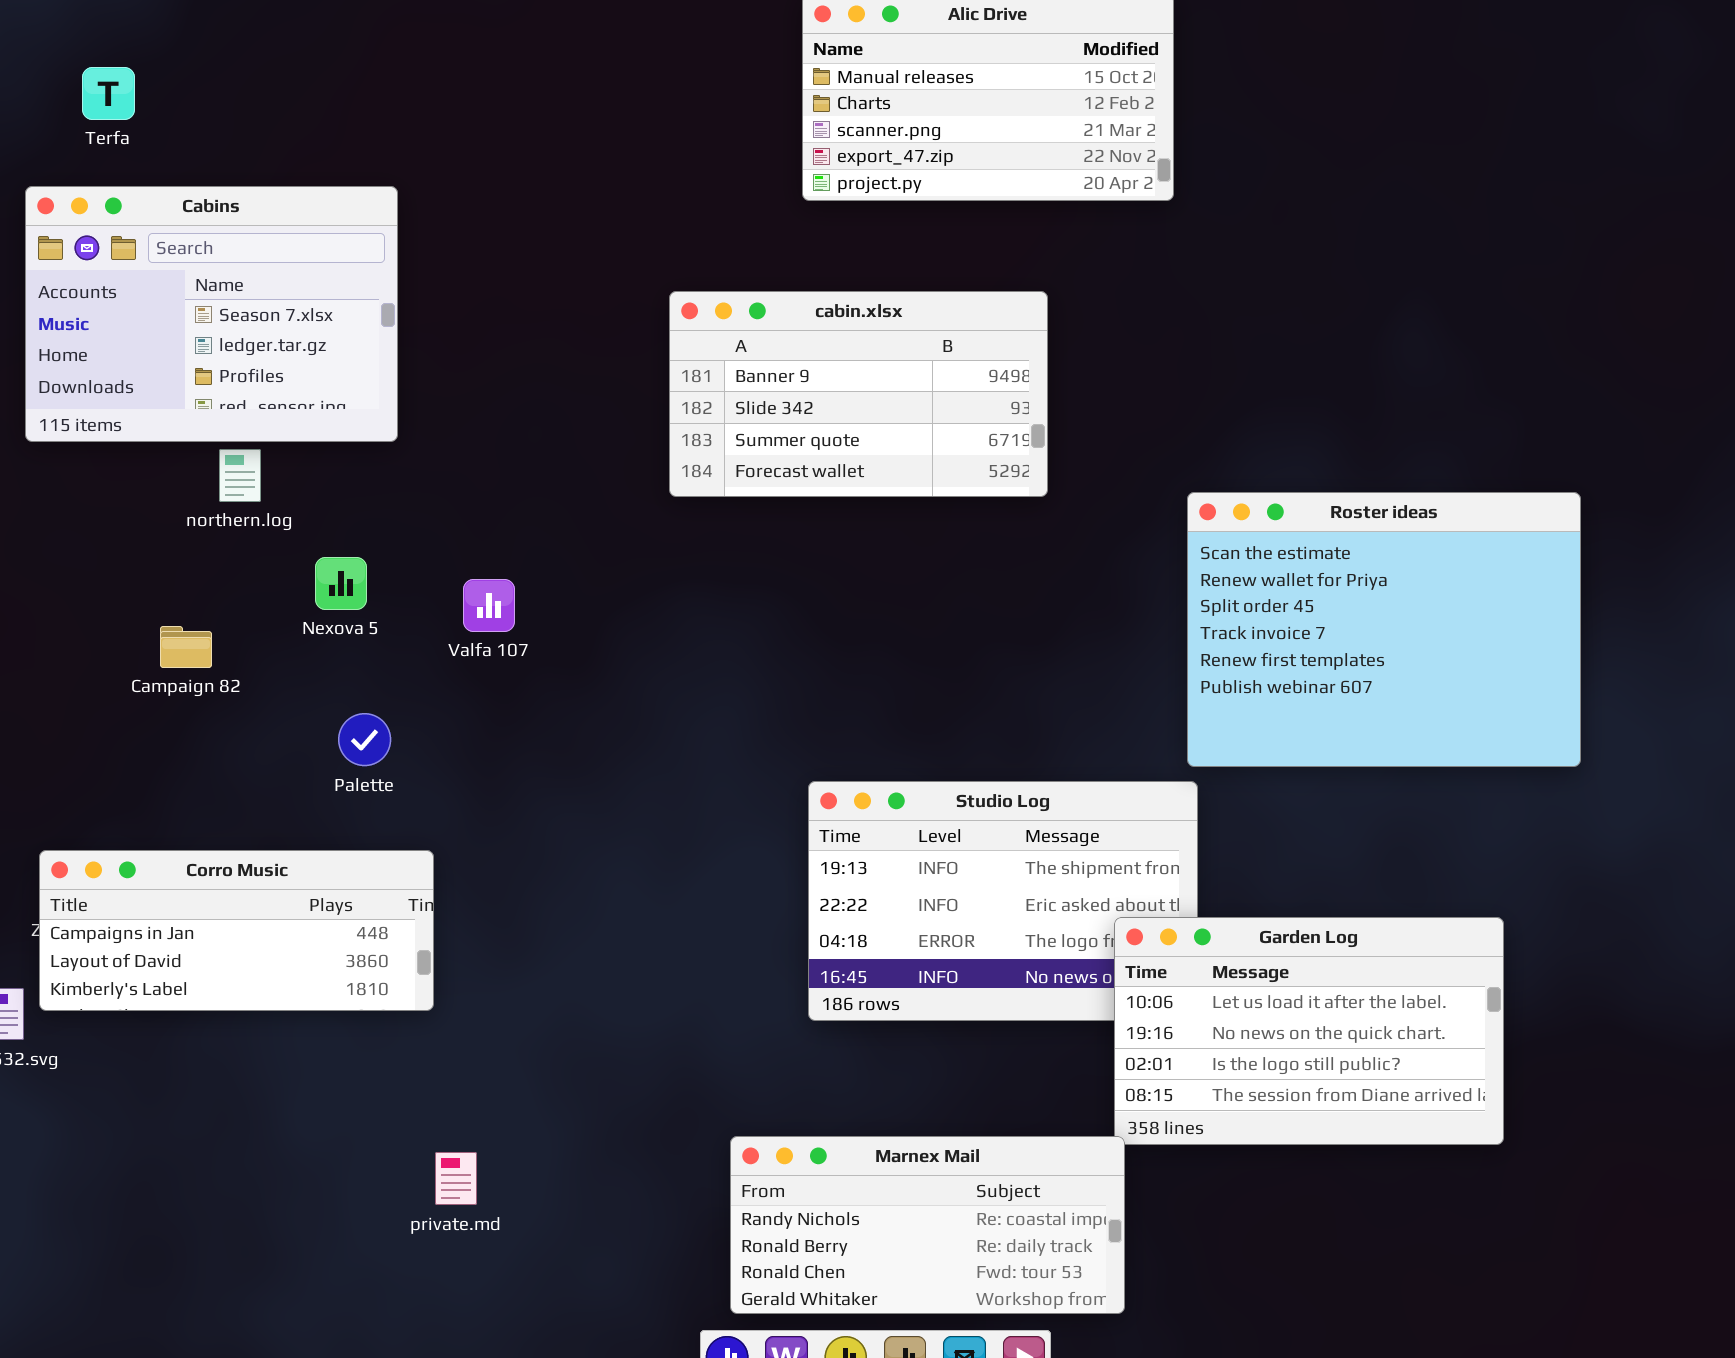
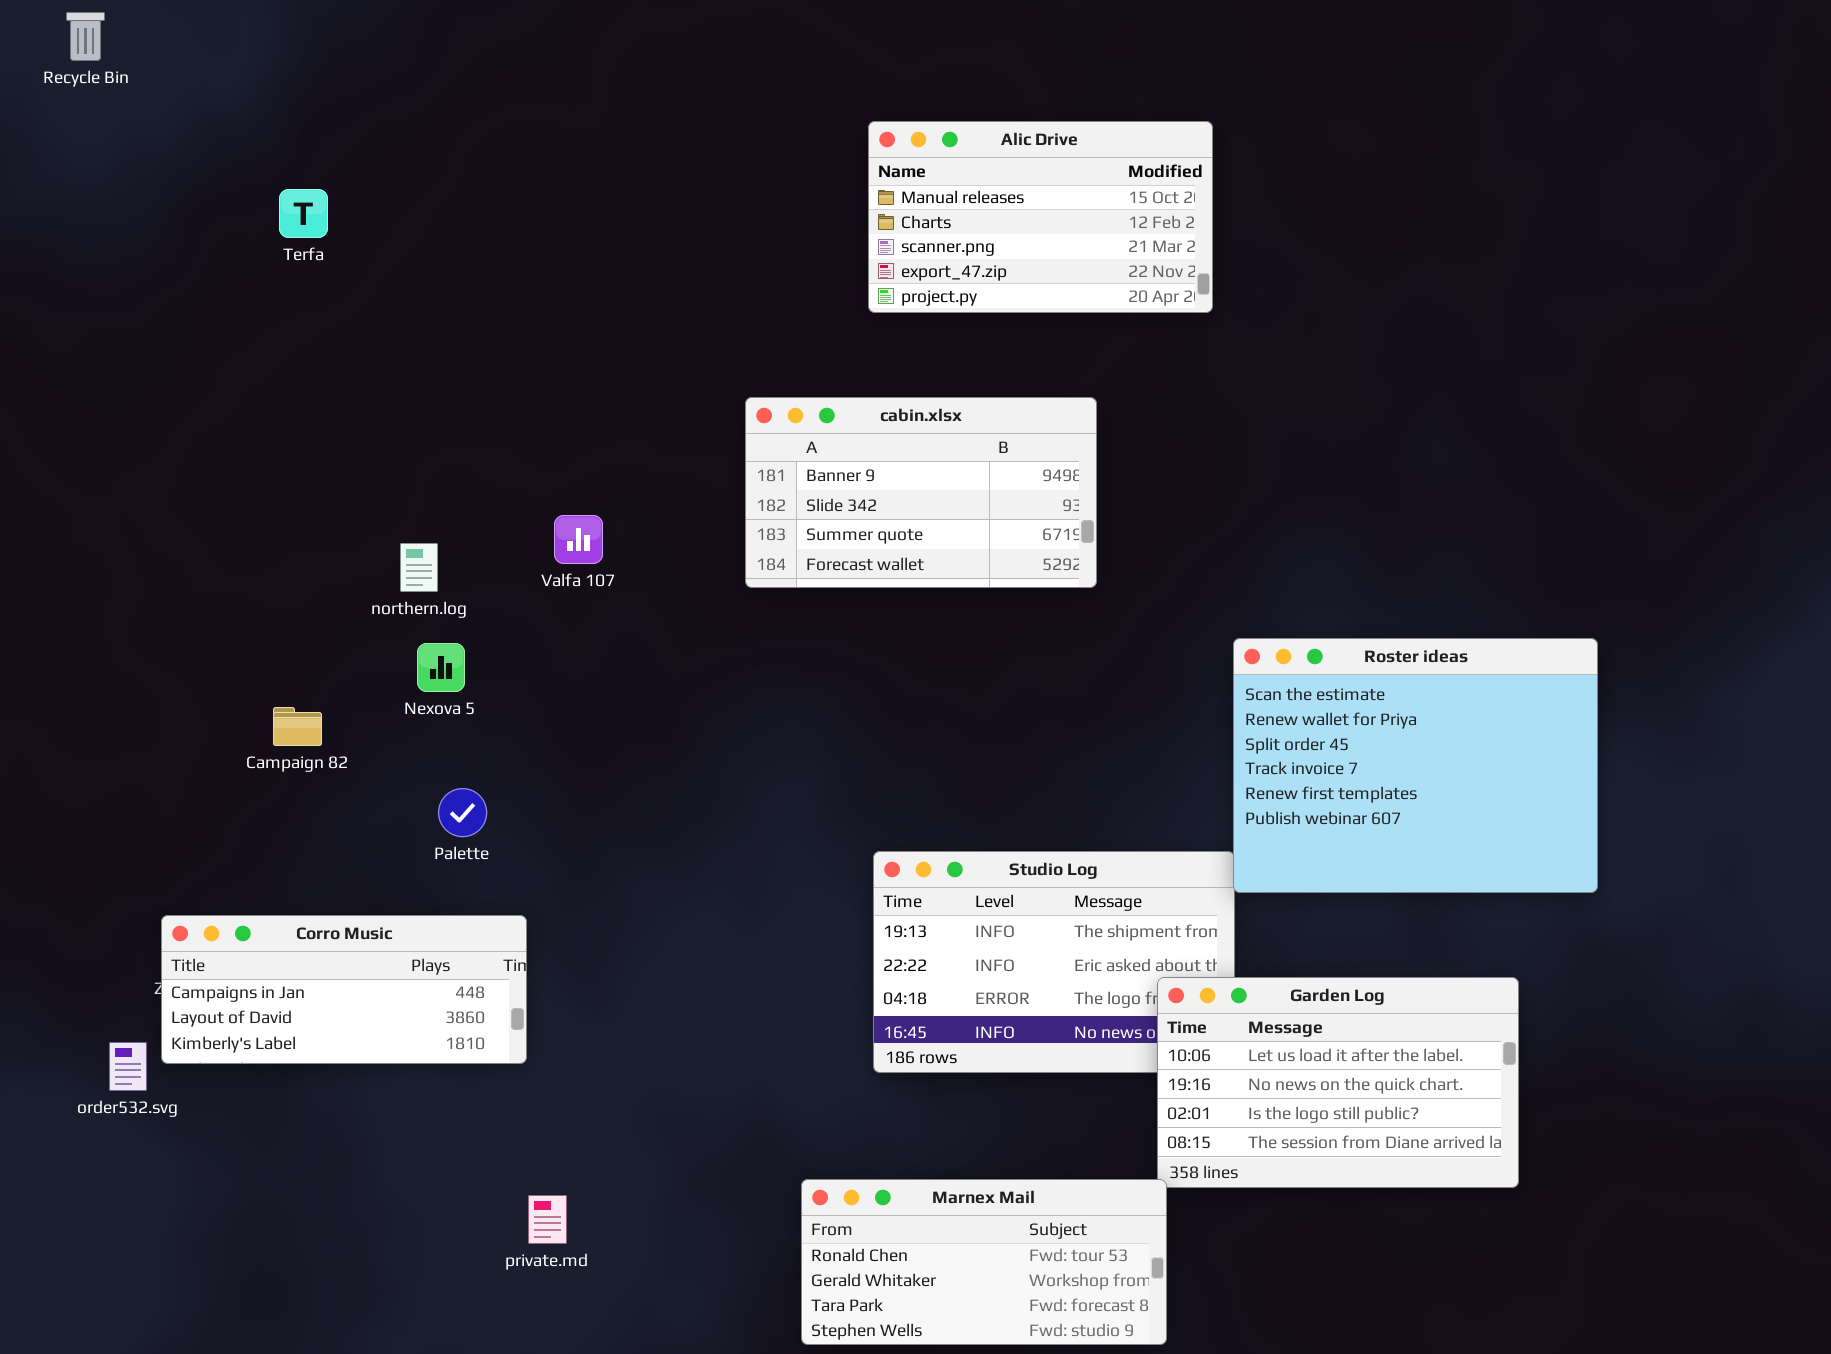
Terfa: [82,67,135,120] -> [279,189,328,238], moved
Cabins: [25,186,398,442] -> none, closed
northern.log: [219,449,261,502] -> [400,543,438,592], moved
Roster ideas: [1187,492,1581,767] -> [1233,638,1598,893], moved
Valfa 107: [463,579,515,632] -> [554,515,603,564], moved
Marnex Mail: [730,1136,1125,1314] -> [801,1179,1167,1345], scrolled down 2 rows

